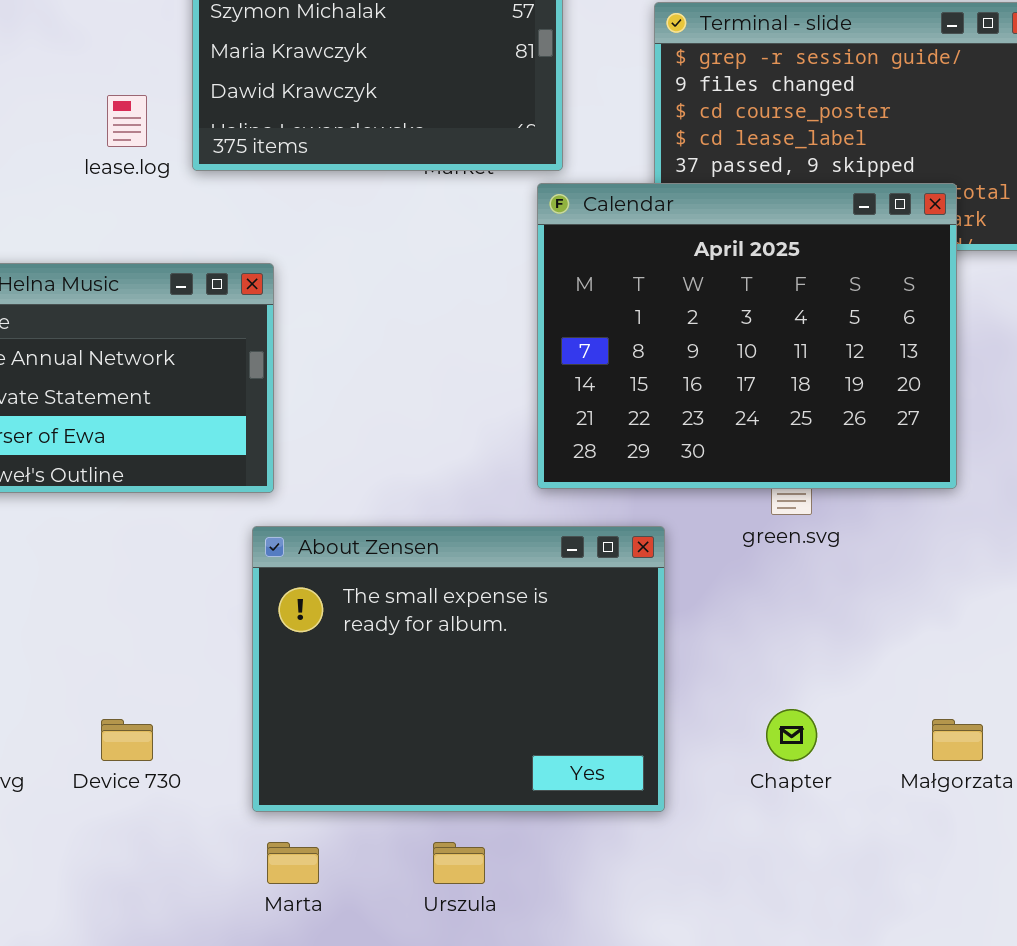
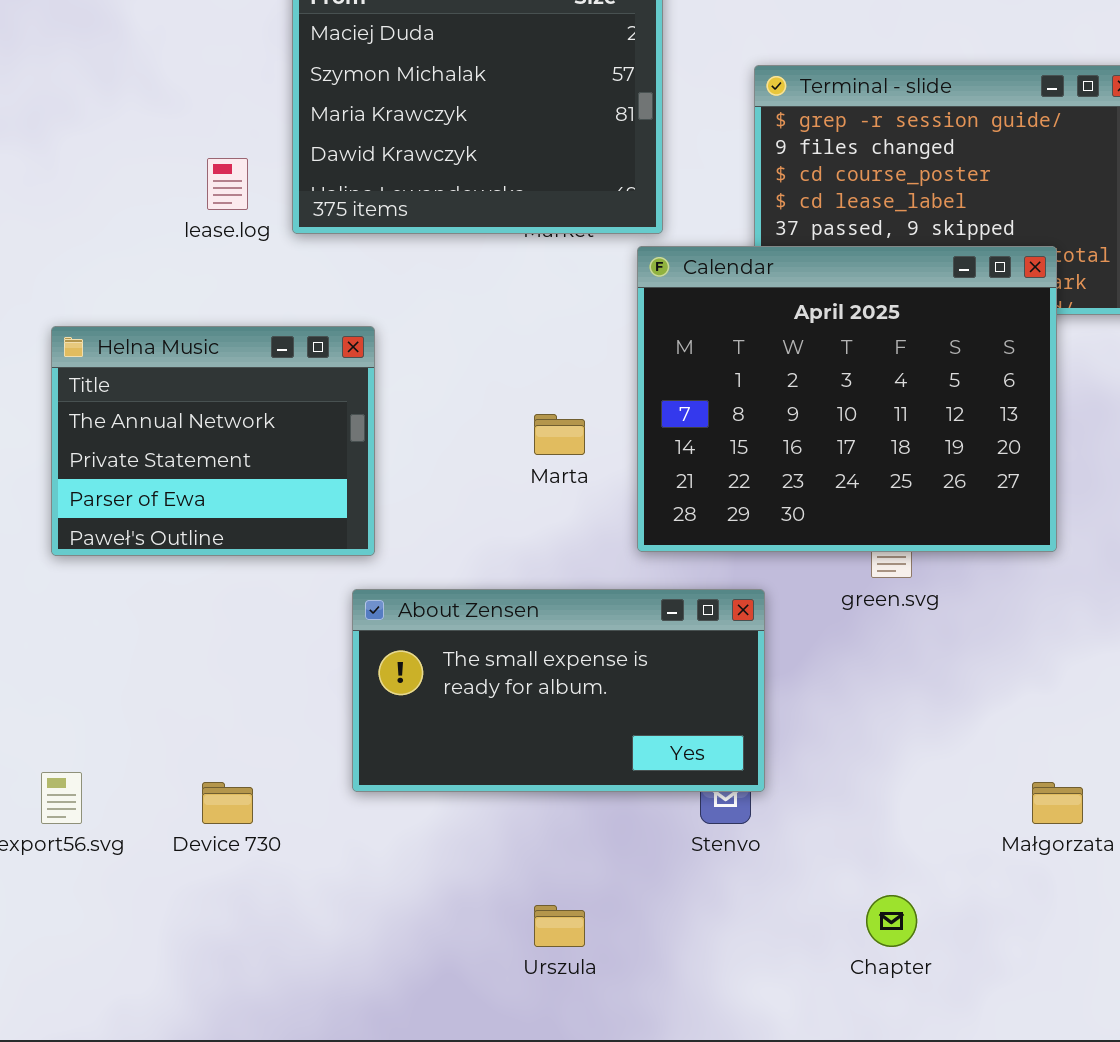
About Zensen: [252,526,665,812] -> [352,589,765,792], resized
Chapter: [766,709,817,761] -> [866,895,917,947], moved
Marta: [267,842,319,884] -> [534,414,585,455], moved

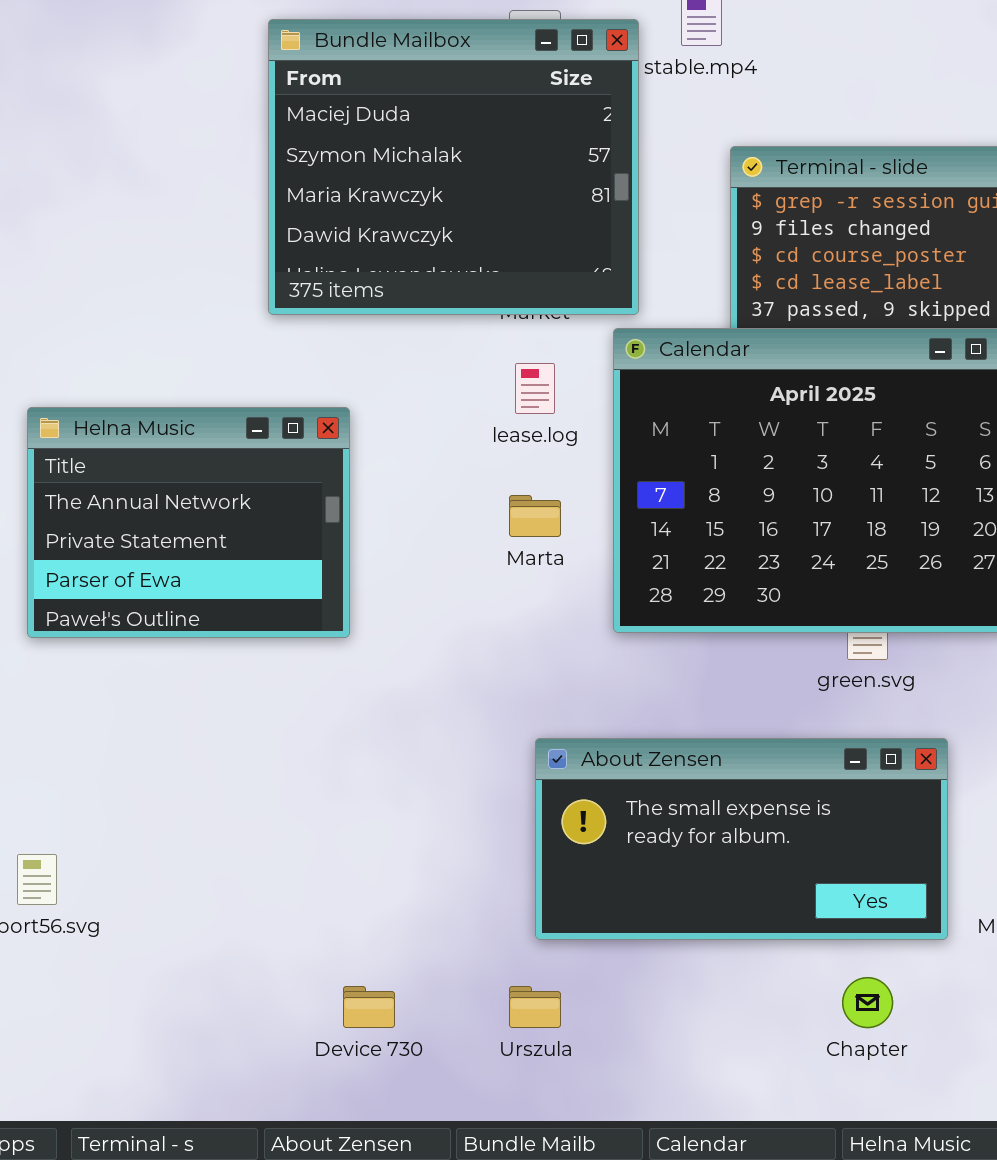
lease.log: [207,158,248,210] -> [515,363,555,414], moved
About Zensen: [352,589,765,792] -> [535,738,948,940], moved
Device 730: [202,782,253,824] -> [343,986,395,1028], moved

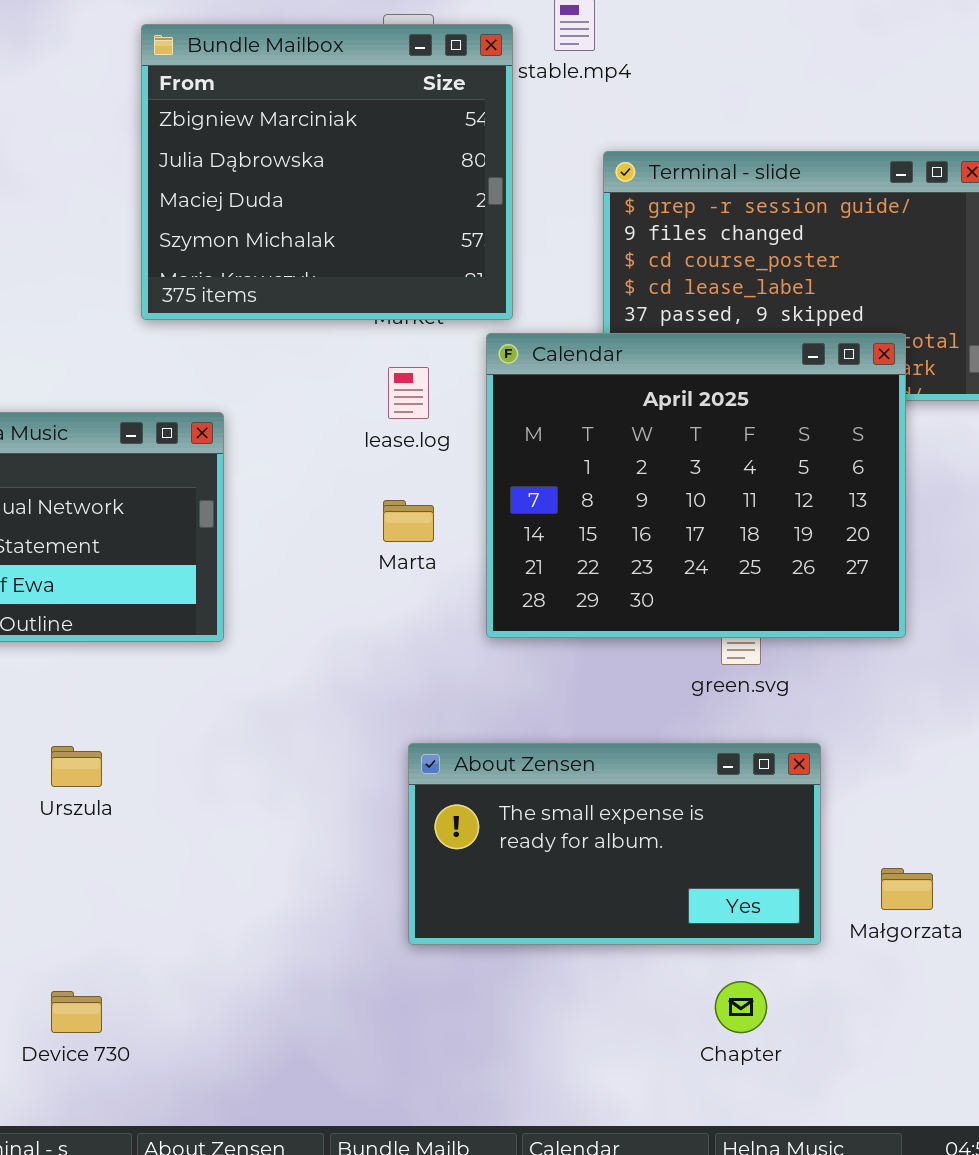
Bundle Mailbox: [268,19,639,315] -> [141,24,513,320], scrolled up 2 rows
Device 730: [343,986,395,1028] -> [51,991,102,1033], moved
Urszula: [509,986,561,1028] -> [51,746,102,787], moved

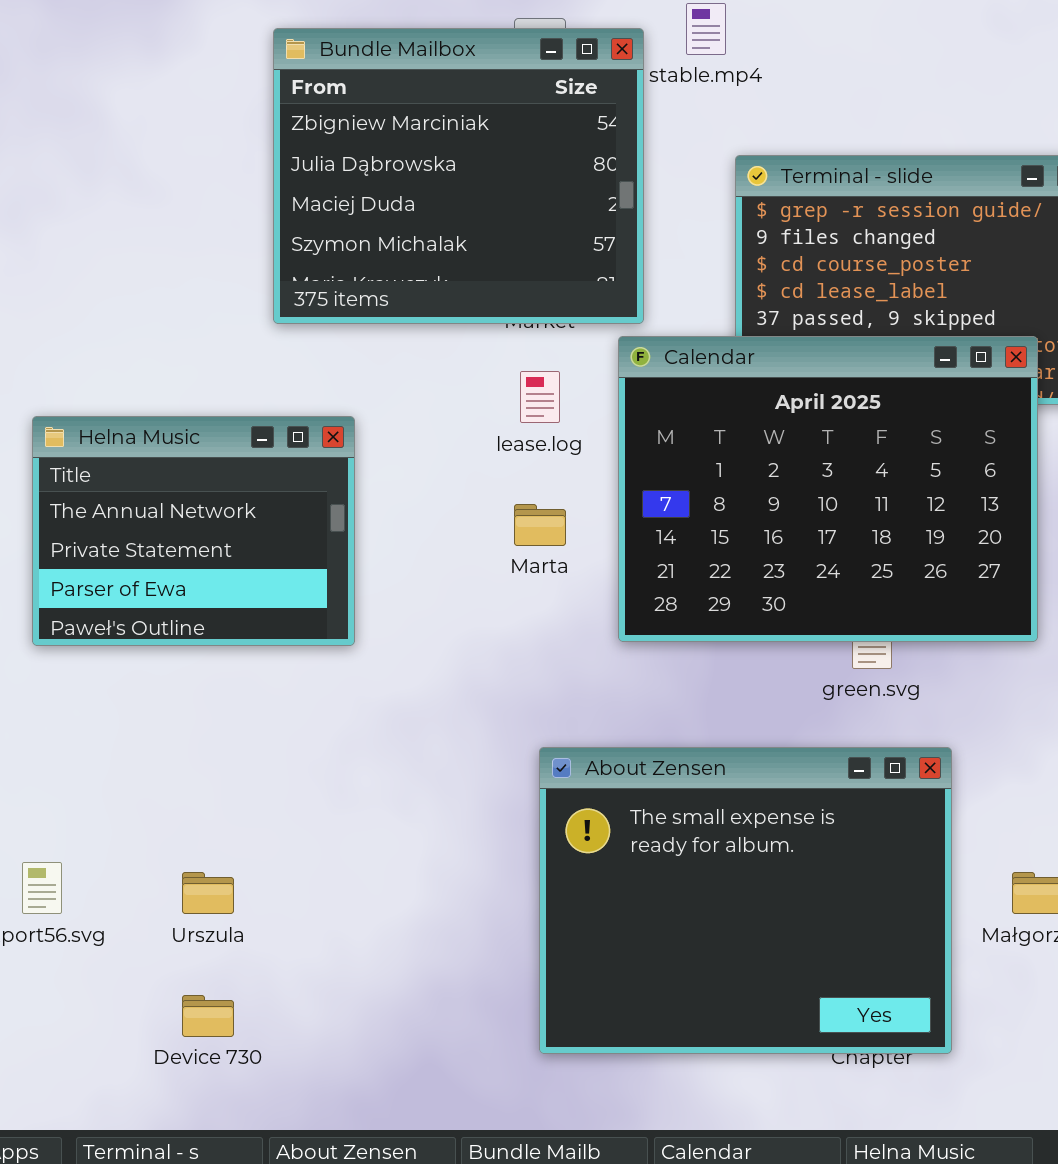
About Zensen: [408,743,821,945] -> [539,747,952,1054], resized
Urszula: [51,746,102,787] -> [182,872,234,914], moved

